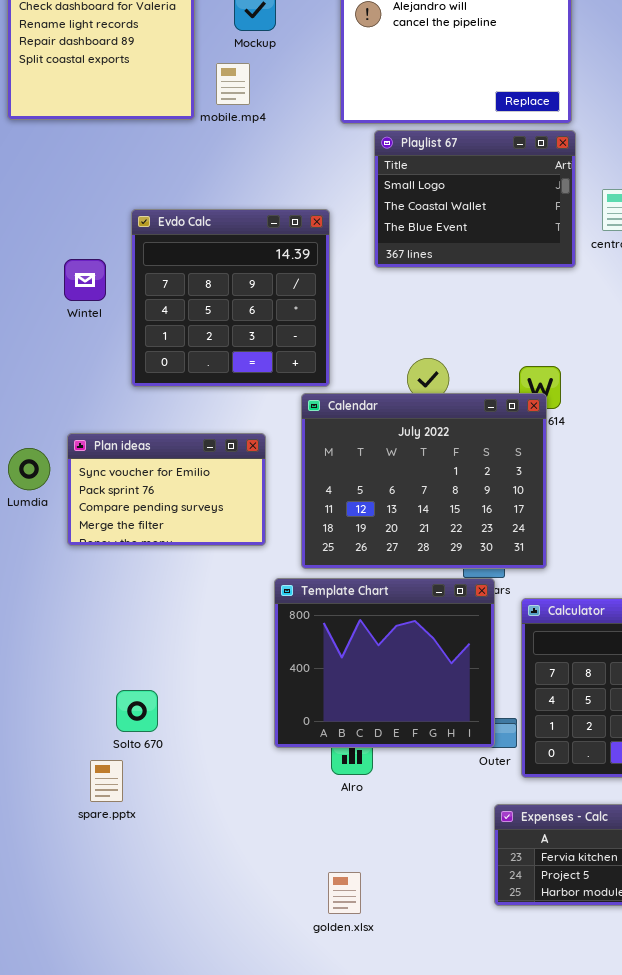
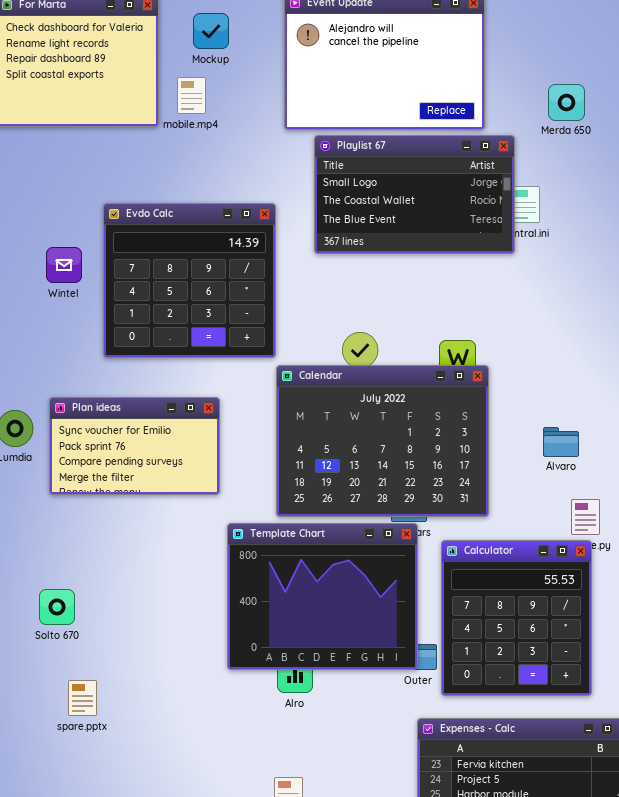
Playlist 67: [374,130,576,268] -> [314,135,515,254], resized
Calendar: [301,393,547,569] -> [276,365,489,517], moved
Solto 670: [116,690,158,732] -> [39,589,75,625], moved

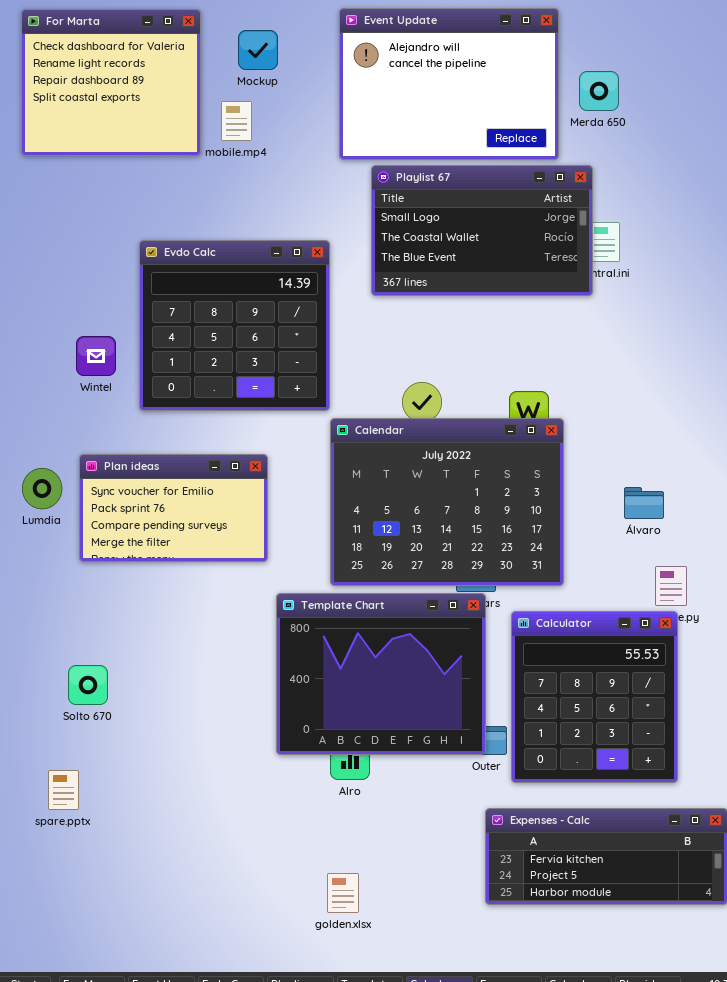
Merda 650: [548,84,585,121] -> [579,71,619,111], moved
Wintel: [46,247,82,283] -> [76,336,116,376], moved
spare.pptx: [68,680,97,716] -> [48,770,79,810], moved

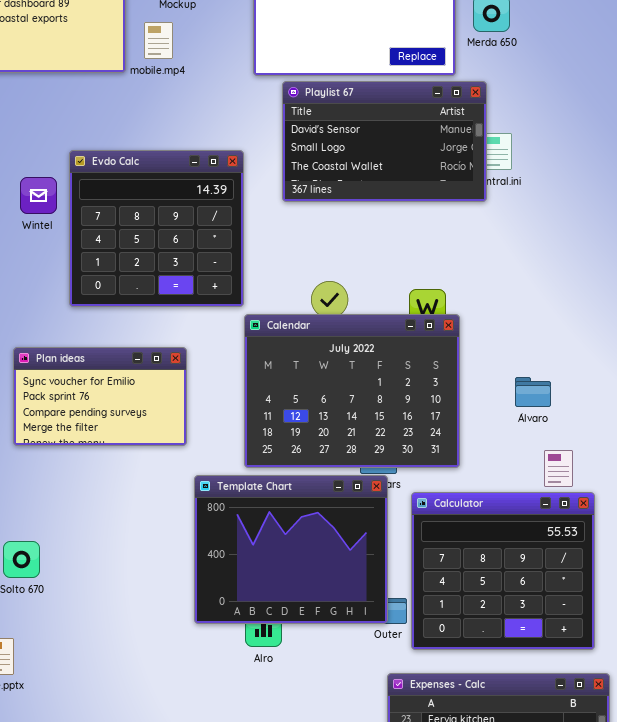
Playlist 67: [371,165,593,296] -> [282,81,487,202], scrolled up 1 row
Wintel: [76,336,116,376] -> [20,177,57,214], moved
Calculator: [511,611,678,783] -> [411,492,595,650], resized

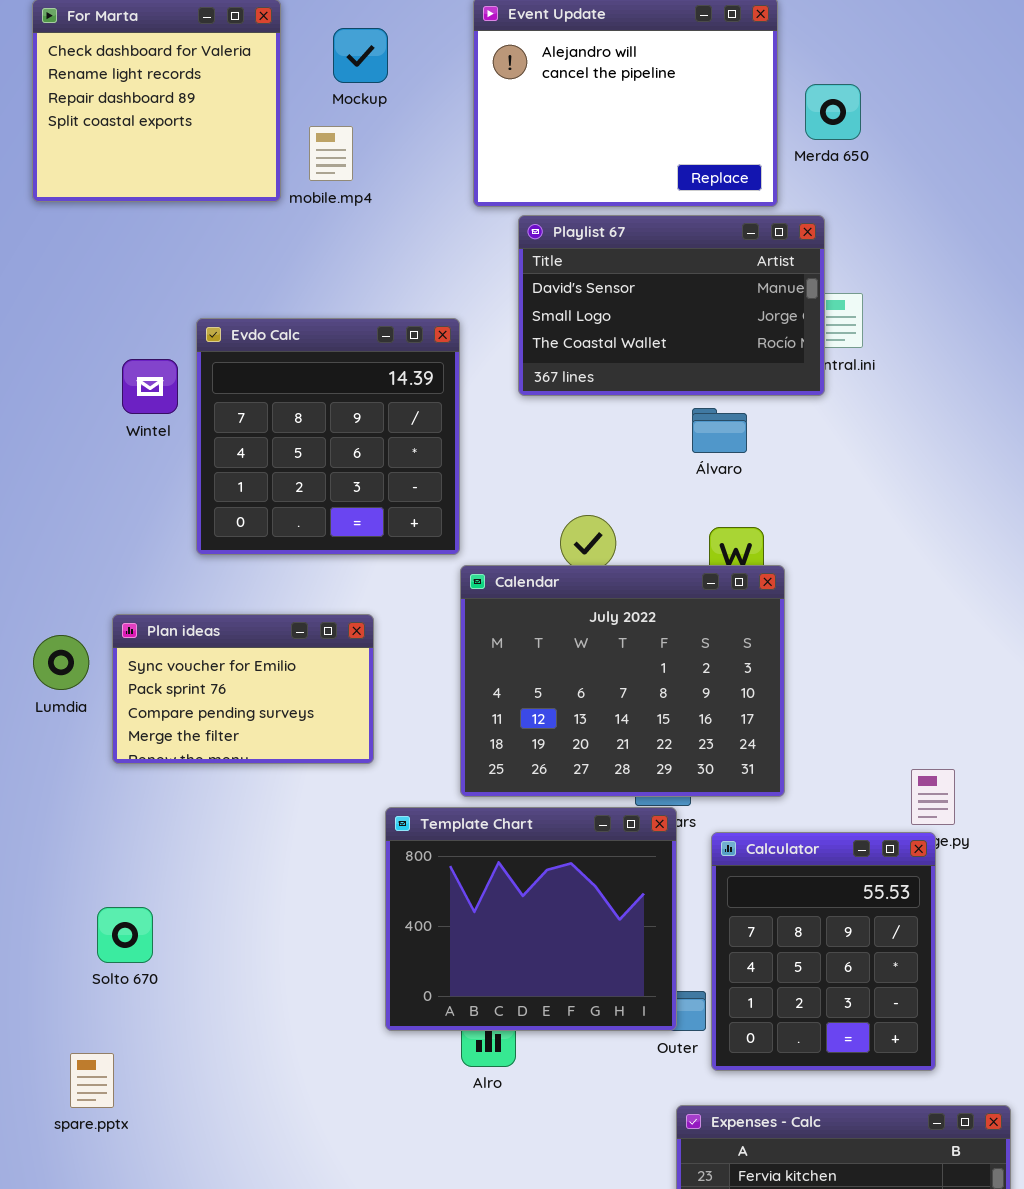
Álvaro: [515,377,551,407] -> [692,408,747,453], moved
Calculator: [411,492,595,650] -> [711,832,936,1071], resized

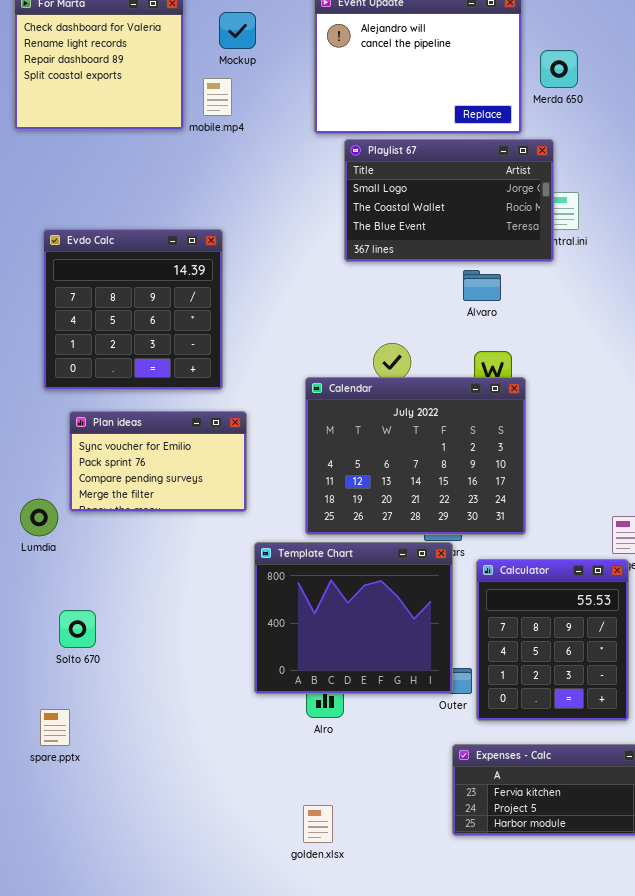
Playlist 67: [518,215,825,396] -> [344,139,554,262], scrolled down 1 row
Evdo Calc: [196,318,460,555] -> [43,229,223,390], moved
Lumdia: [33,635,89,690] -> [20,499,58,536], moved

